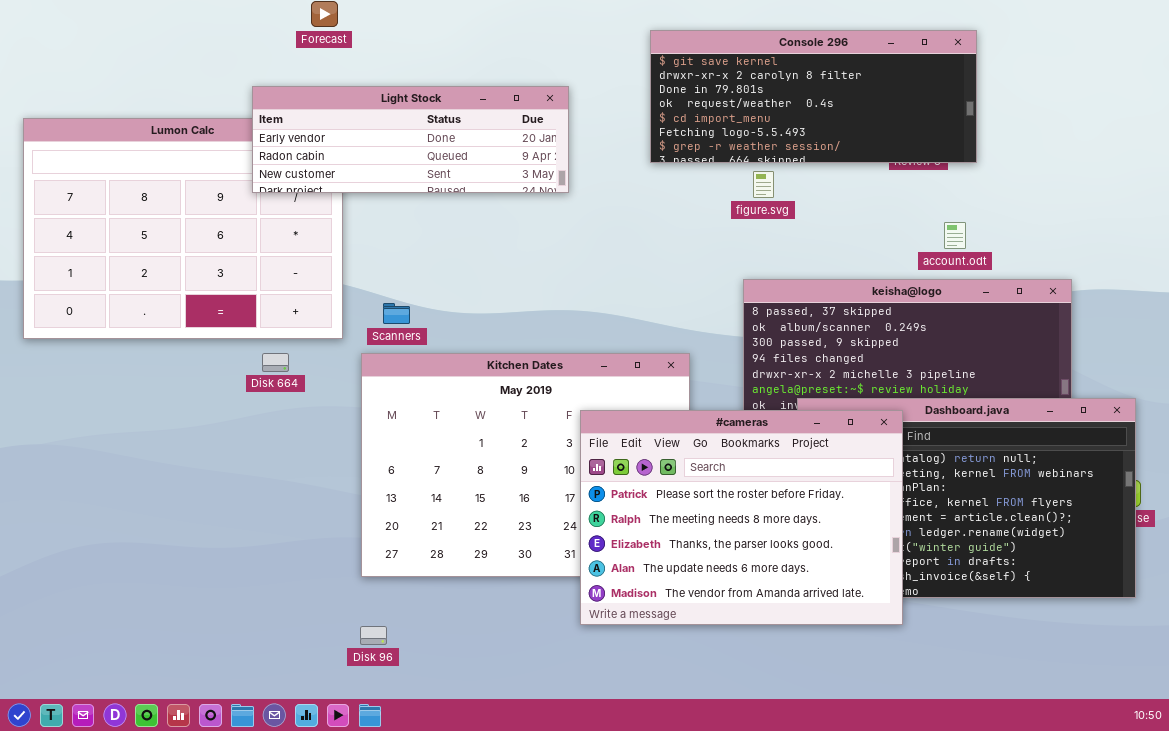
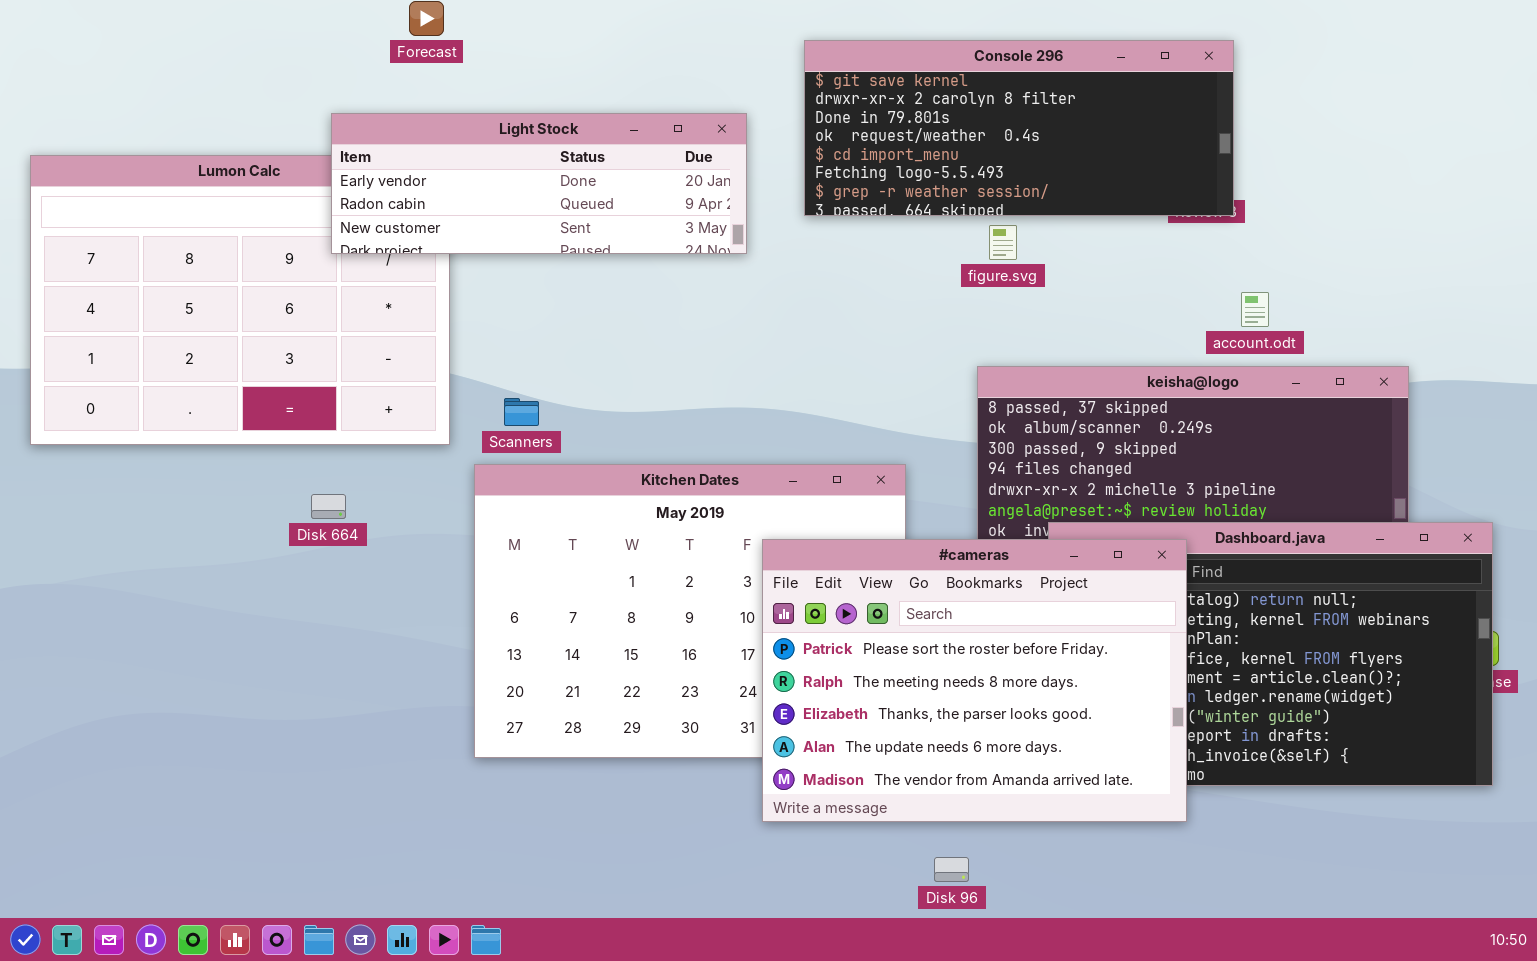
Console 296: [650,30,977,163] -> [804,40,1234,216], moved
Disk 664: [262,353,289,372] -> [311,494,346,519], moved
Disk 96: [360,626,387,645] -> [934,857,969,882], moved

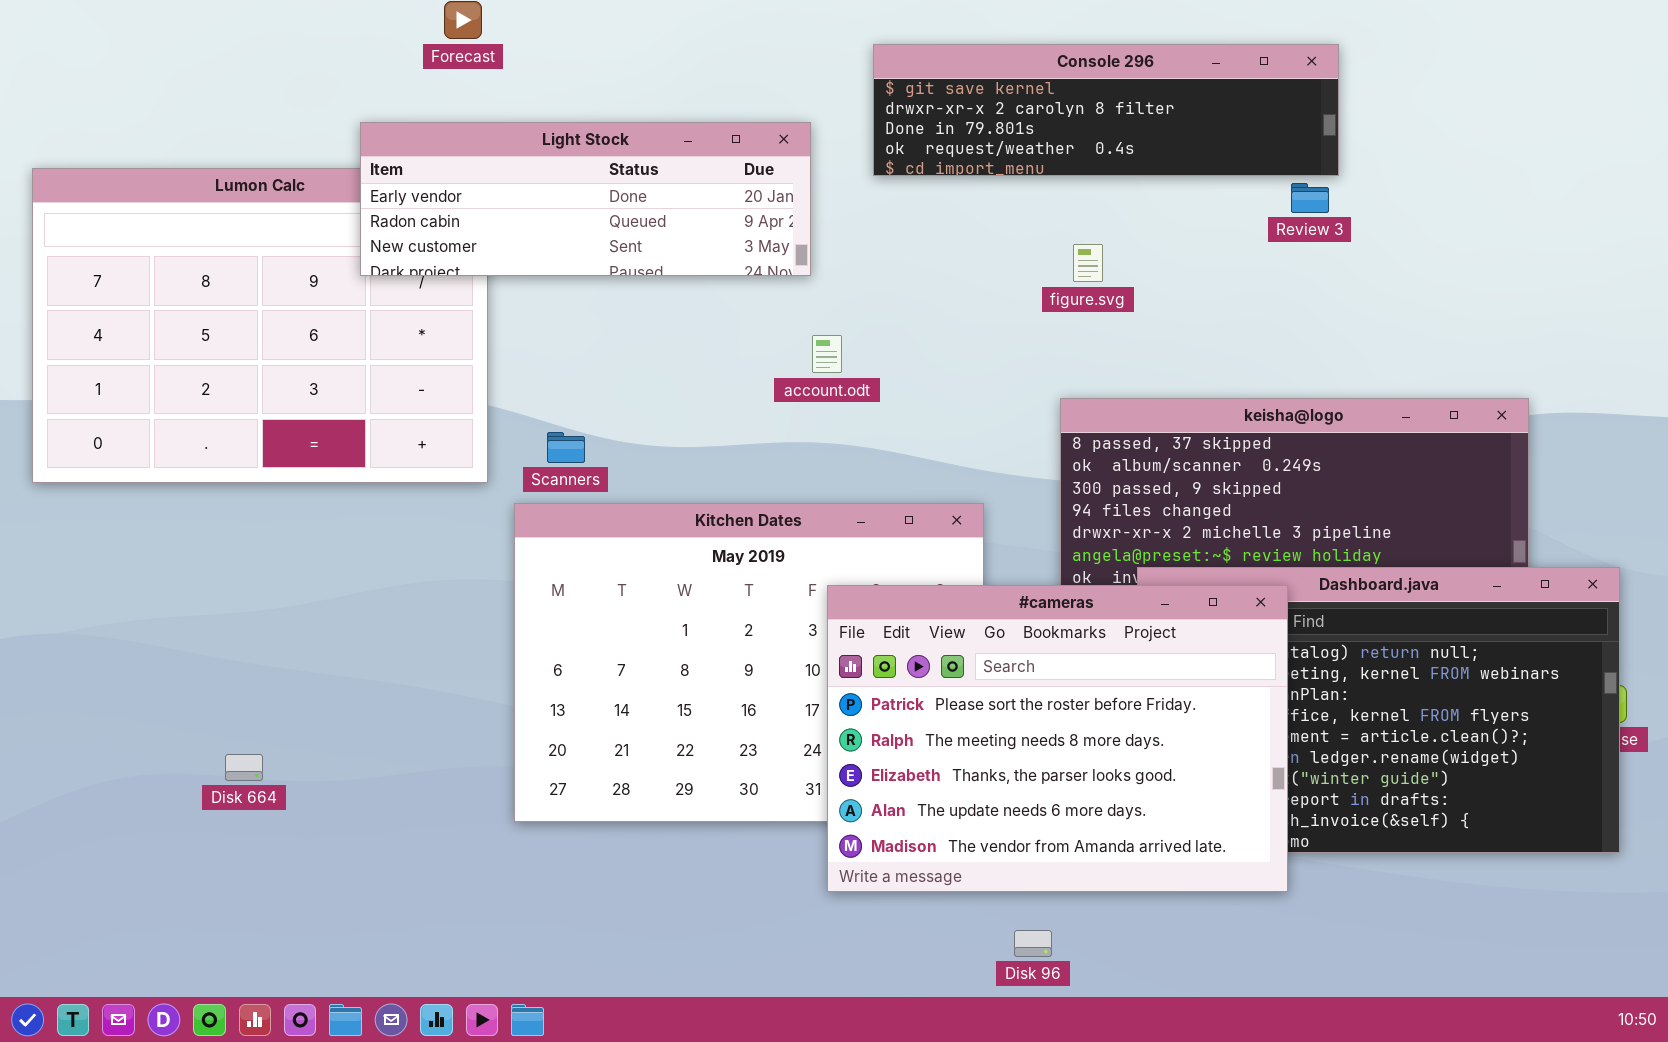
Console 296: [804,40,1234,216] -> [873,44,1339,176], resized
account.odt: [1241,292,1269,327] -> [812,335,842,373], moved
Disk 664: [311,494,346,519] -> [225,754,263,781], moved

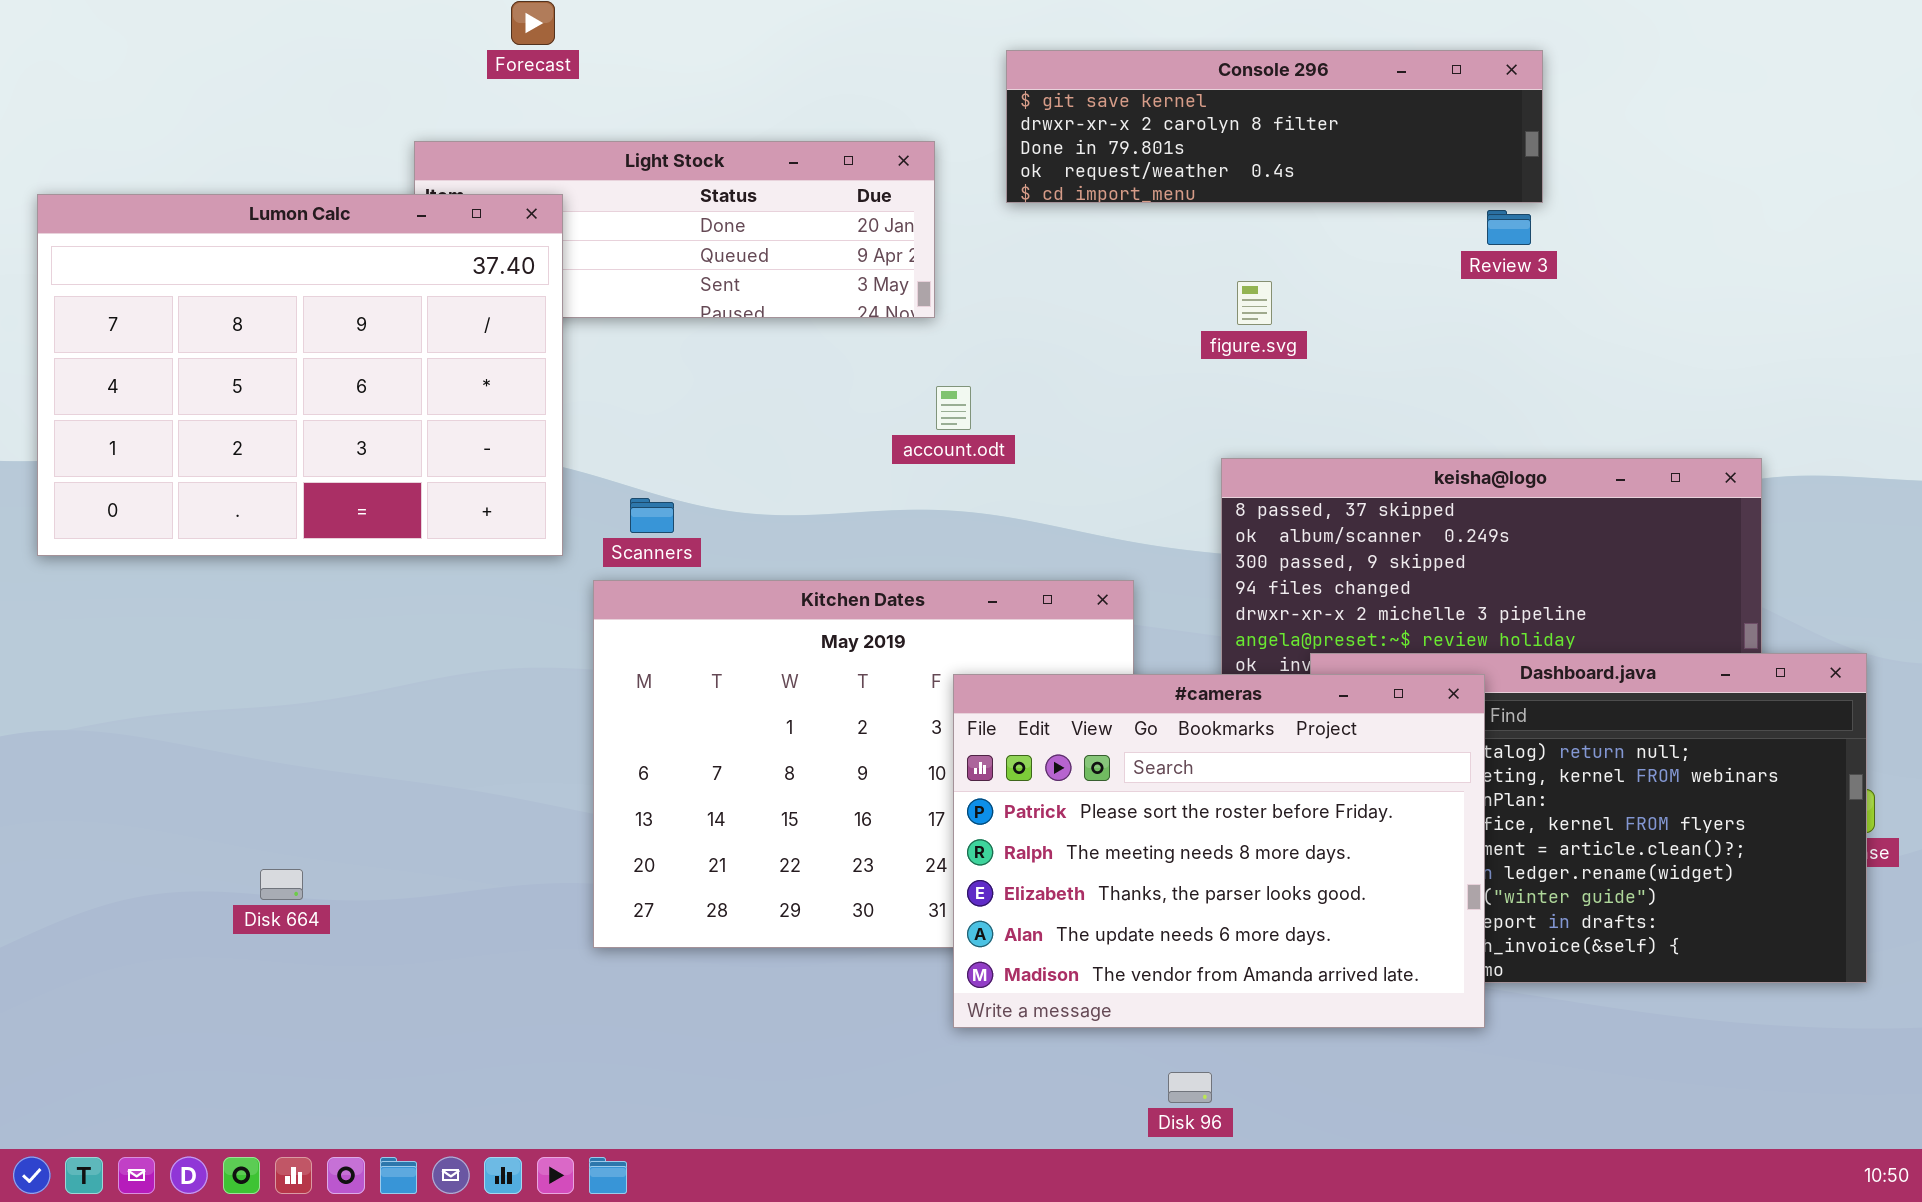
Lumon Calc: [32,168,488,483] -> [37,194,563,556], raised

